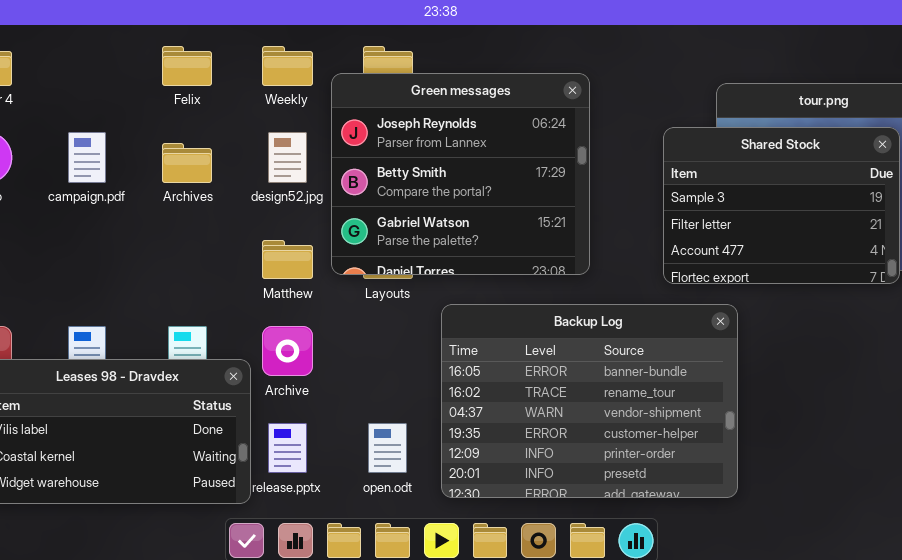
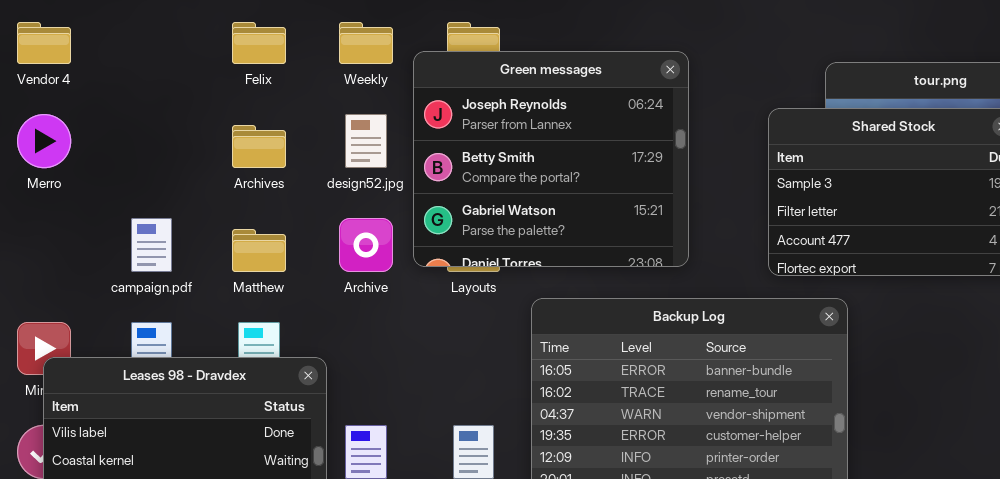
campaign.pdf: [68,132,106,183] -> [131,218,172,272], moved
Matthew: [262,240,313,279] -> [232,229,286,272], moved
Archive: [262,326,313,376] -> [339,218,393,272], moved

